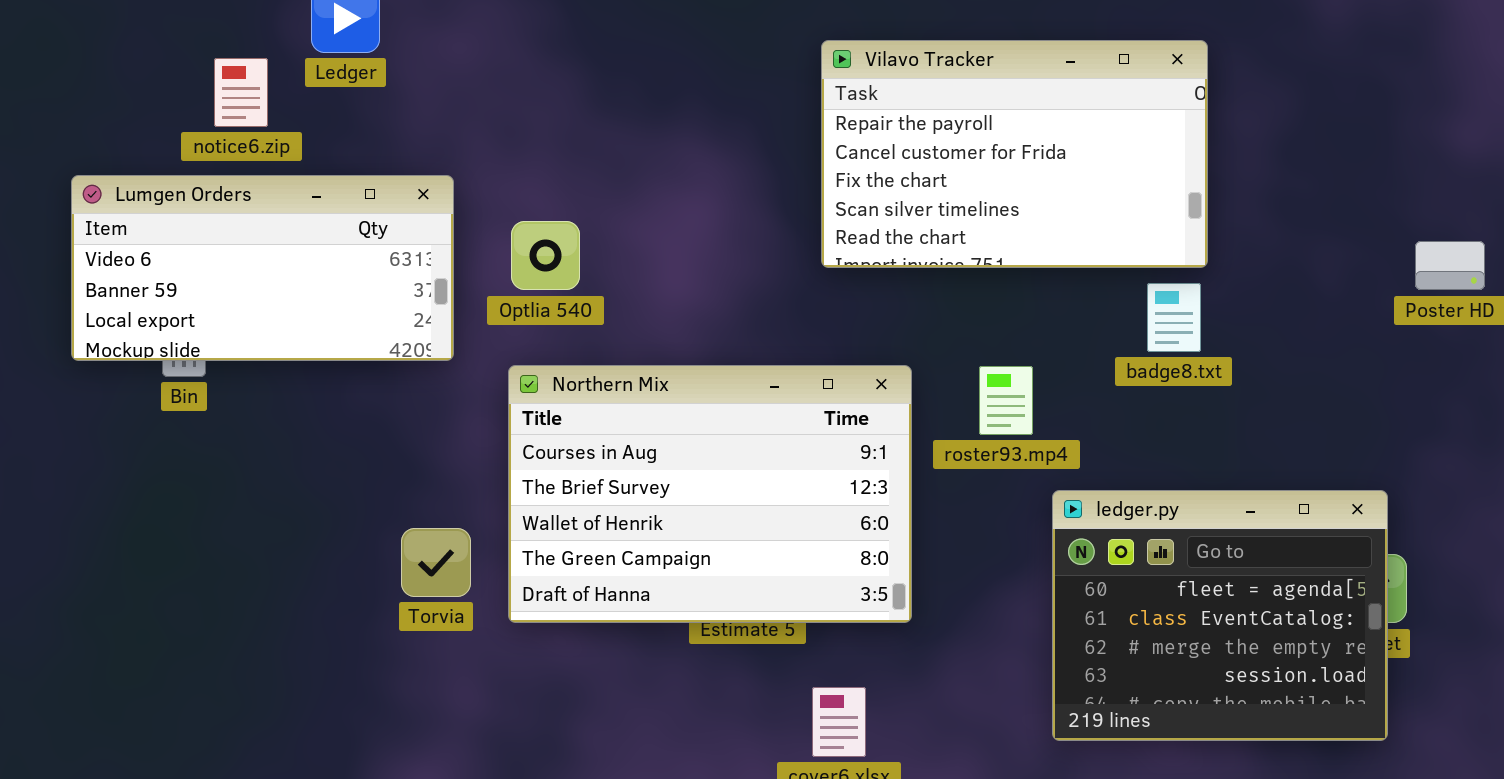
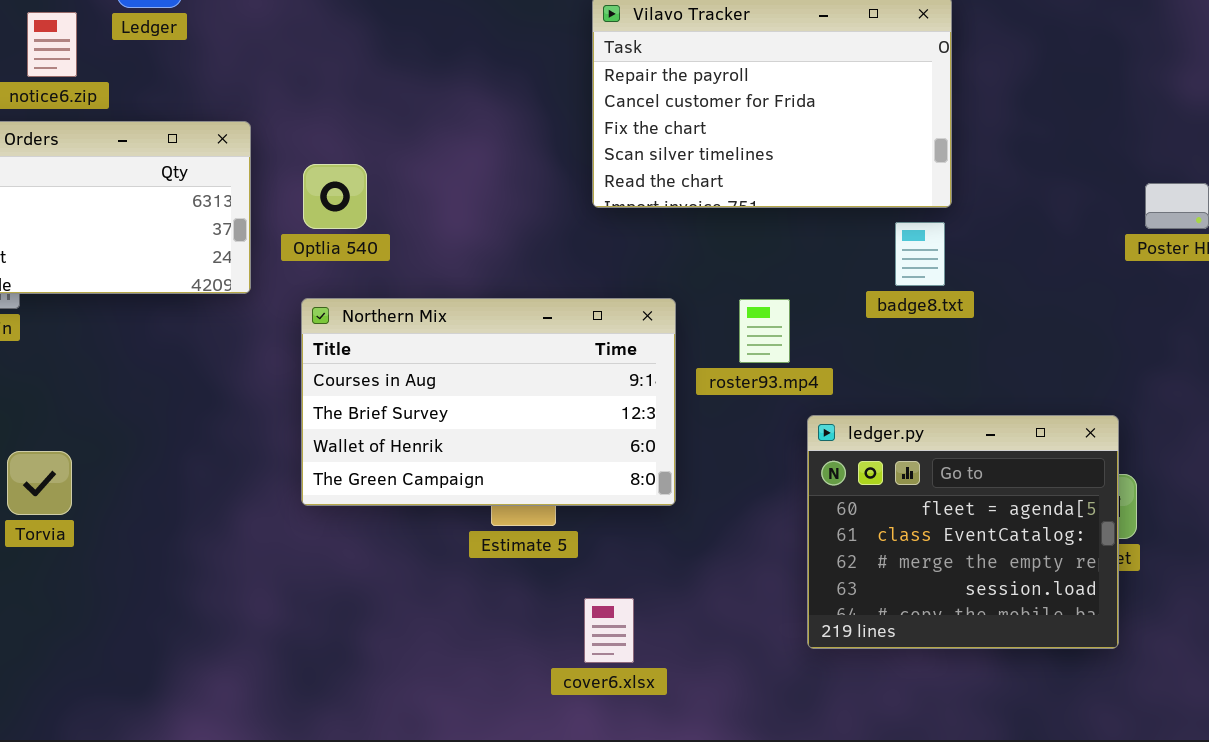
Northern Mix: [508,365,912,623] -> [301,298,676,506], resized
Torvia: [401,528,471,597] -> [7,451,72,515], moved

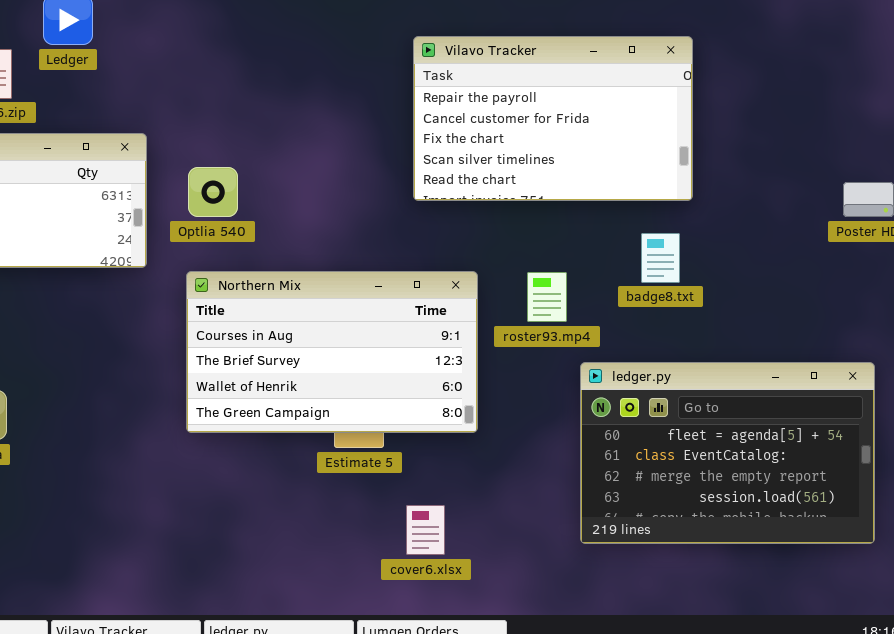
badge8.txt: [895,222,945,286] -> [641,233,680,283], moved
ledger.py: [807,415,1119,649] -> [580,362,875,544], resized

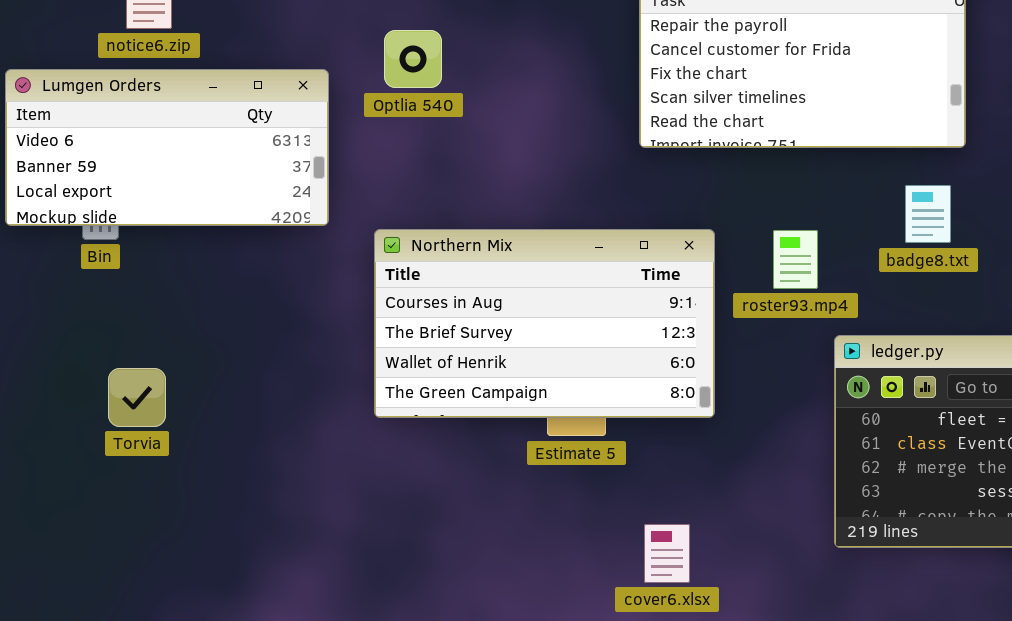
Optlia 540: [188,167,238,217] -> [384,30,442,88], moved
cover6.xlsx: [406,505,445,555] -> [644,524,690,583], moved

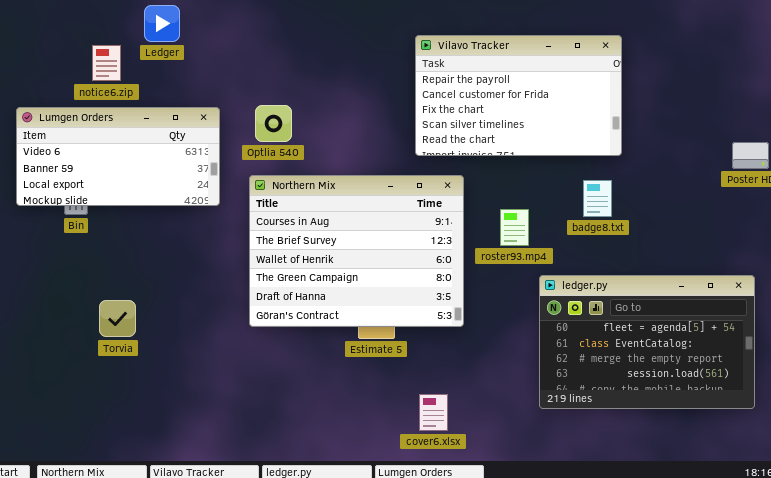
Optlia 540: [384,30,442,88] -> [255,105,292,142], moved
Northern Mix: [374,229,715,418] -> [249,175,464,327], resized
Torvia: [108,368,166,427] -> [99,300,136,337], moved

